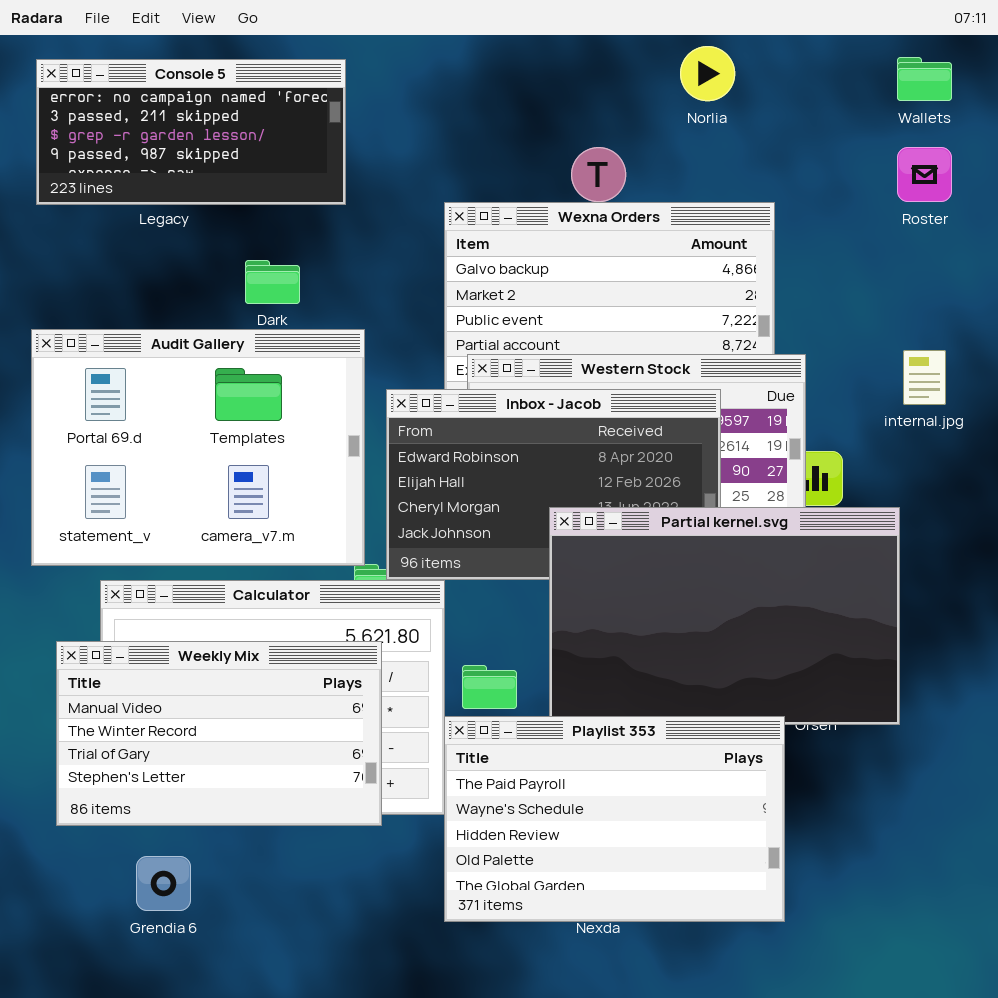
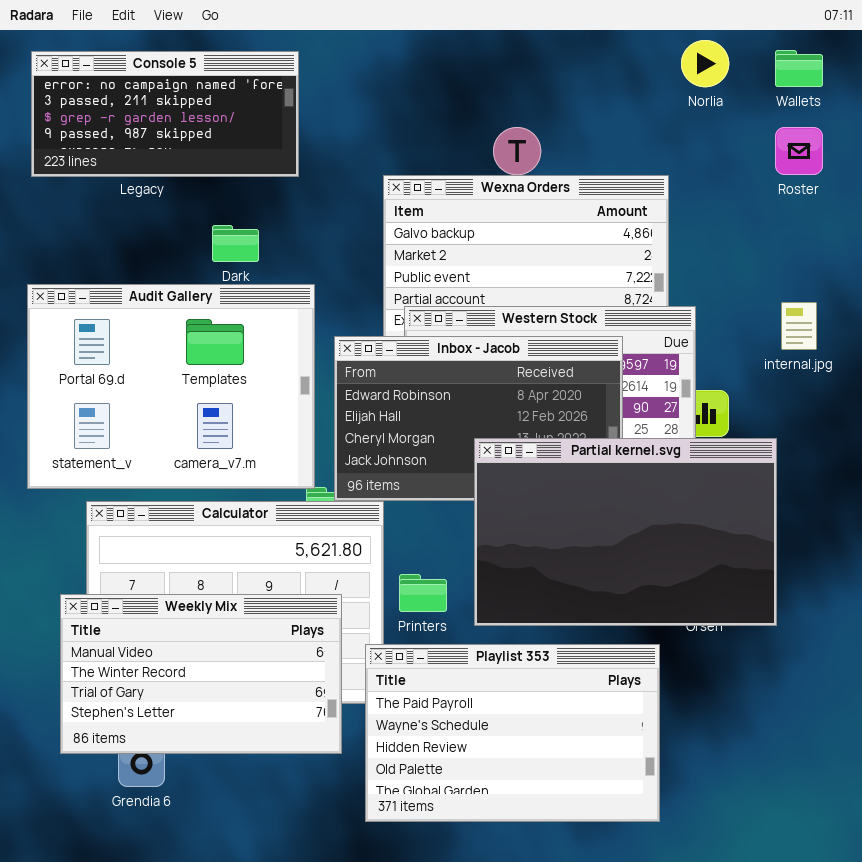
Norlia: [680,46,735,101] -> [681,40,729,87], moved
Weekly Mix: [56,641,382,826] -> [60,594,342,754], moved
Playlist 353: [444,716,785,922] -> [365,644,660,822], moved

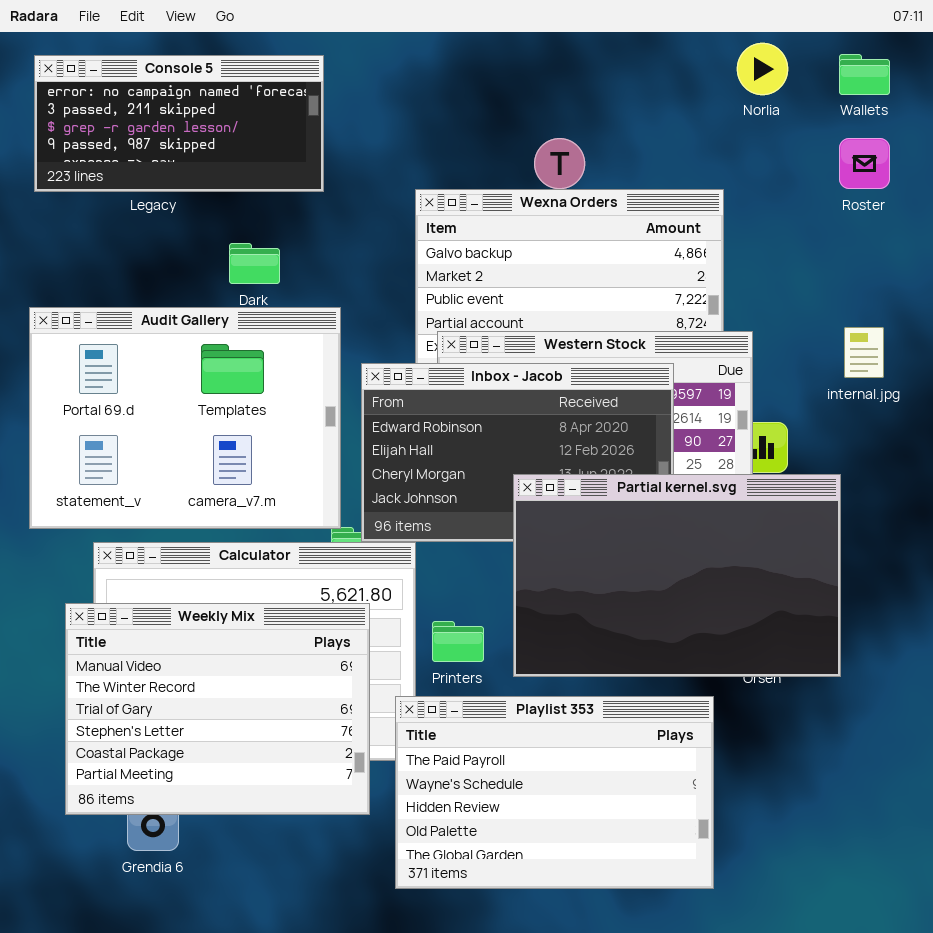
Weekly Mix: [60,594,342,754] -> [65,603,370,815], resized

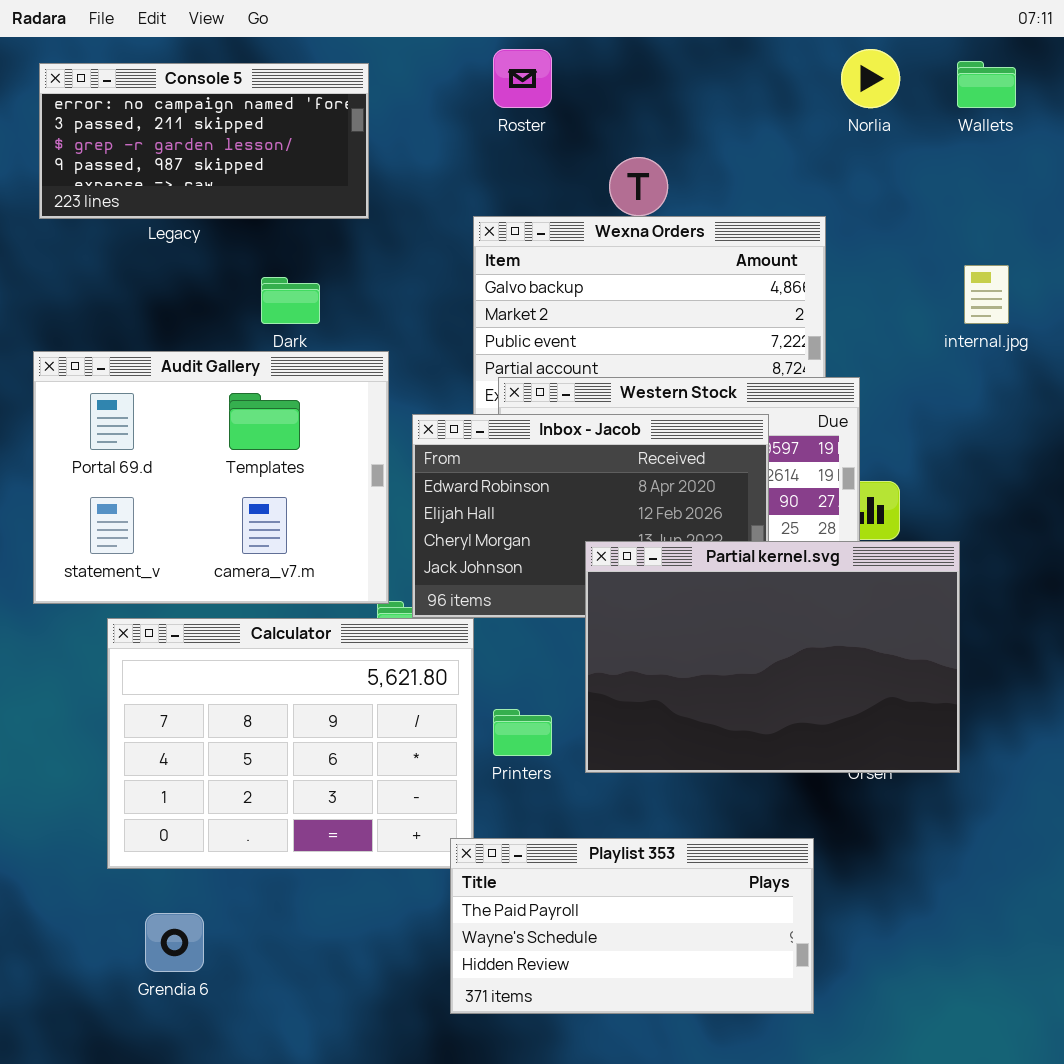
Roster: [839,138,890,189] -> [493,49,552,108], moved
internal.jpg: [844,327,884,378] -> [964,265,1009,324], moved
Weekly Mix: [65,603,370,815] -> none, closed
Playlist 353: [395,696,714,889] -> [450,838,814,1014], resized

